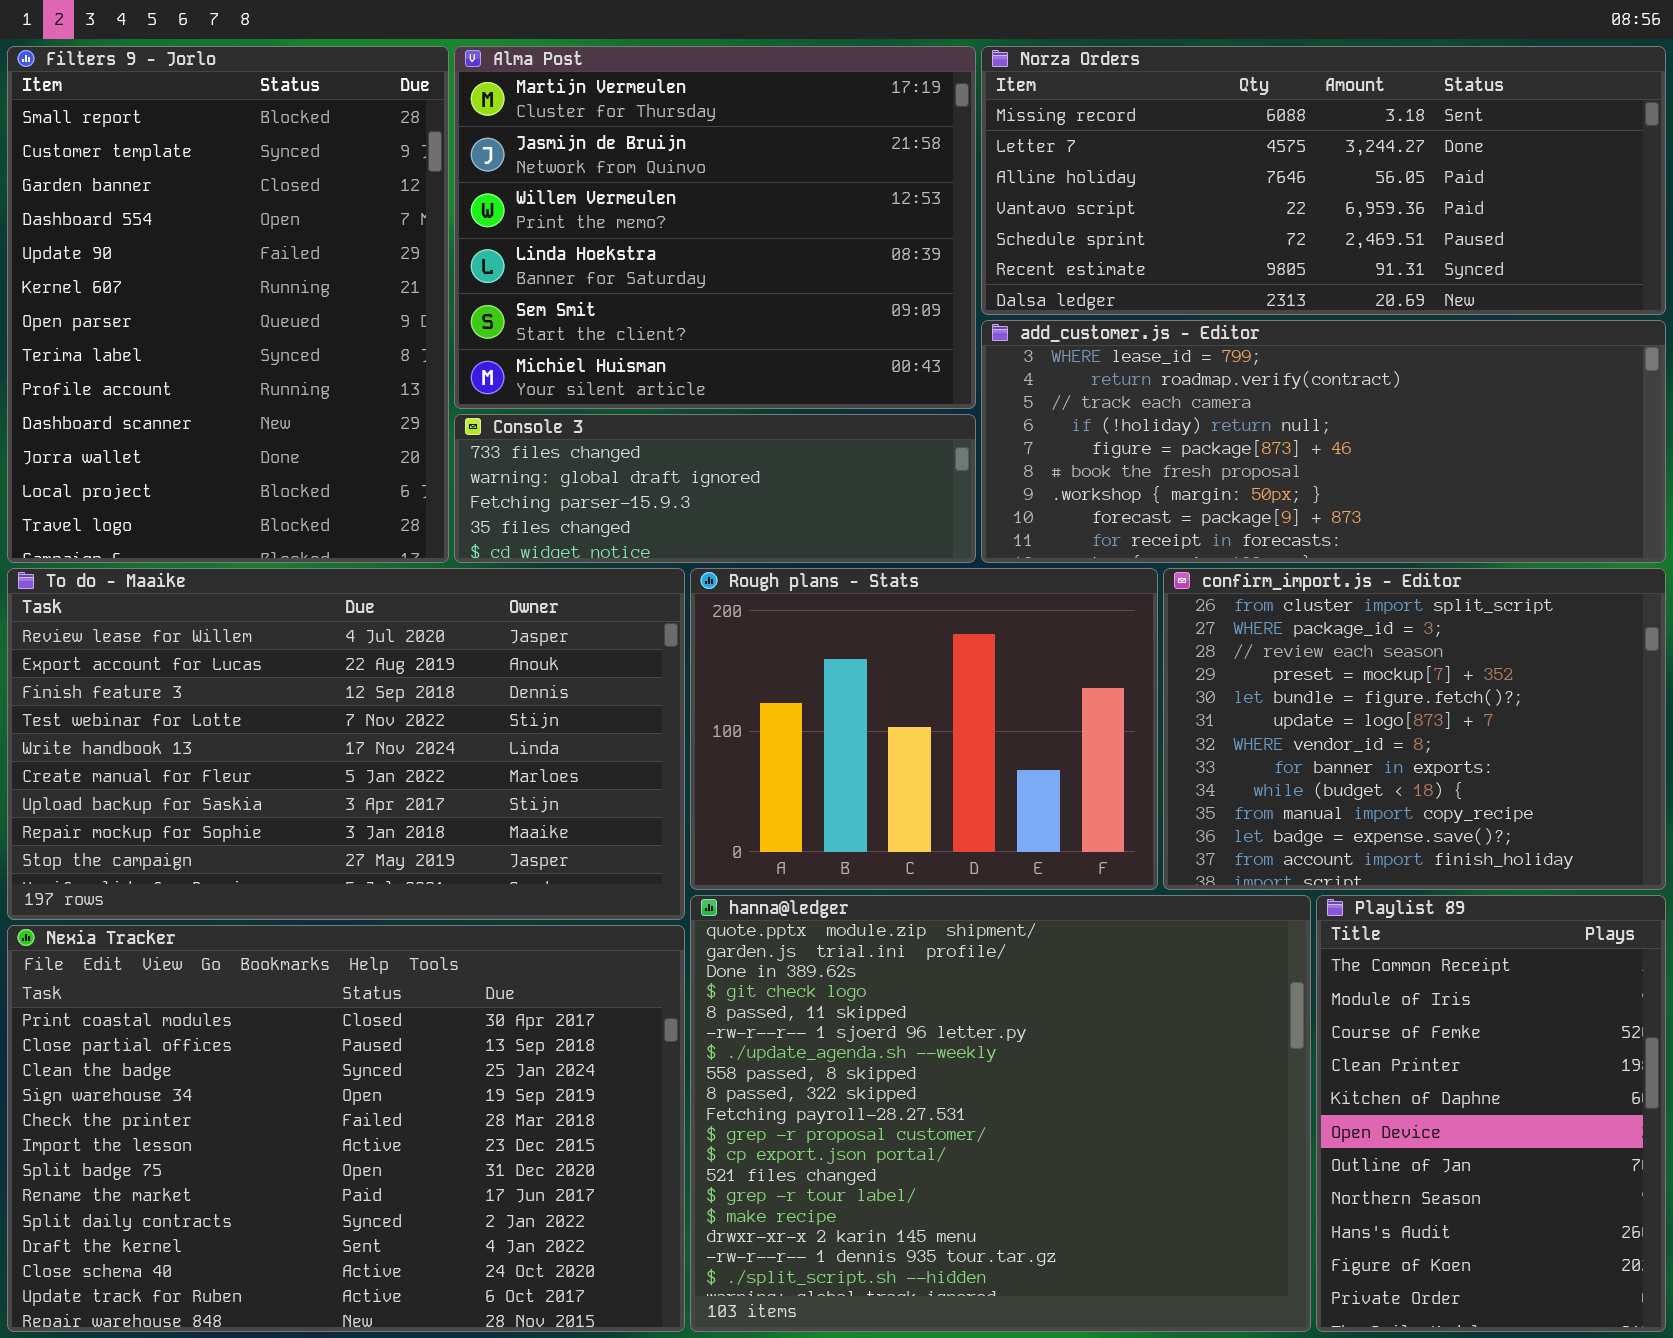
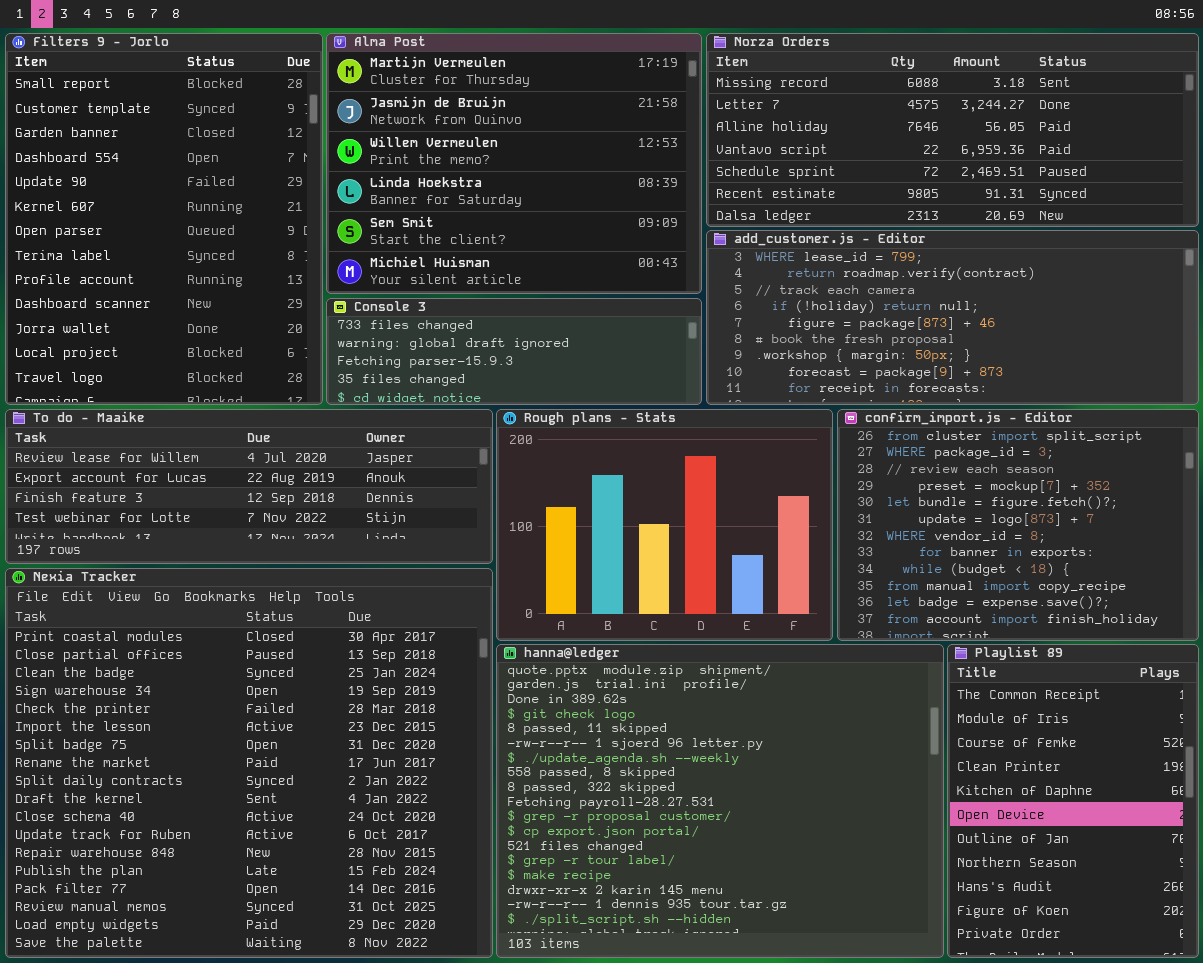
To do - Maaike: [7,568,685,920] -> [5,409,493,564], resized
Nexia Tracker: [7,925,685,1332] -> [5,568,493,958], resized

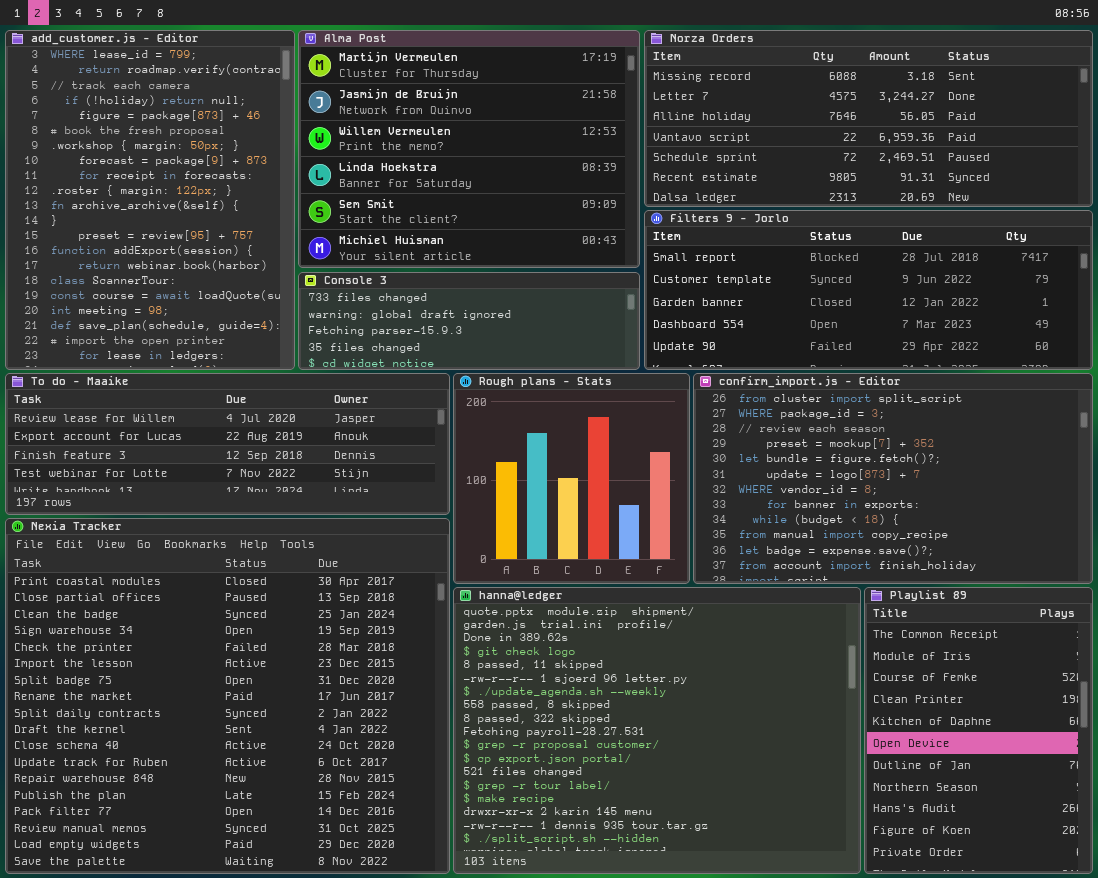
Filters 9 - Jorlo: [5,33,323,405] -> [644,210,1093,370], moved, resized
add_customer.js - Editor: [706,230,1199,405] -> [5,30,295,370], moved, resized
Rough plans - Stats: [496,409,833,641] -> [453,373,690,584], resized
confirm_import.js - Editor: [837,409,1199,641] -> [693,373,1093,584], resized

